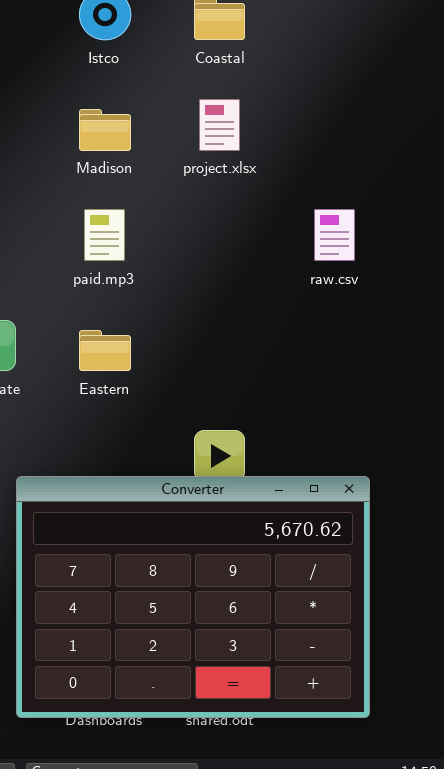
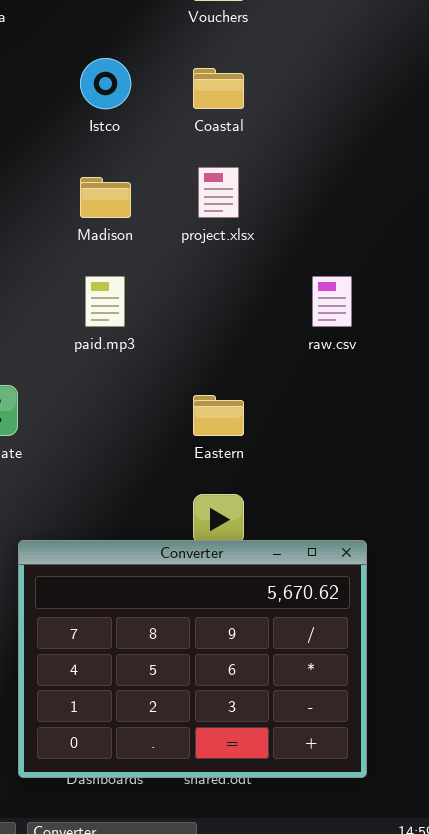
Eastern: [79,330,131,371] -> [193,395,244,436], moved

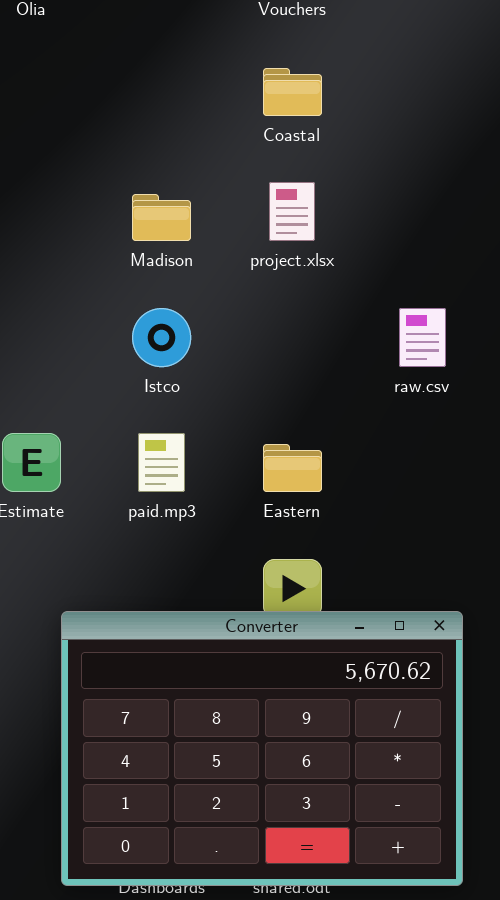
Istco: [80,58,131,109] -> [132,308,191,367], moved
paid.mp3: [85,276,125,327] -> [138,433,185,492], moved

